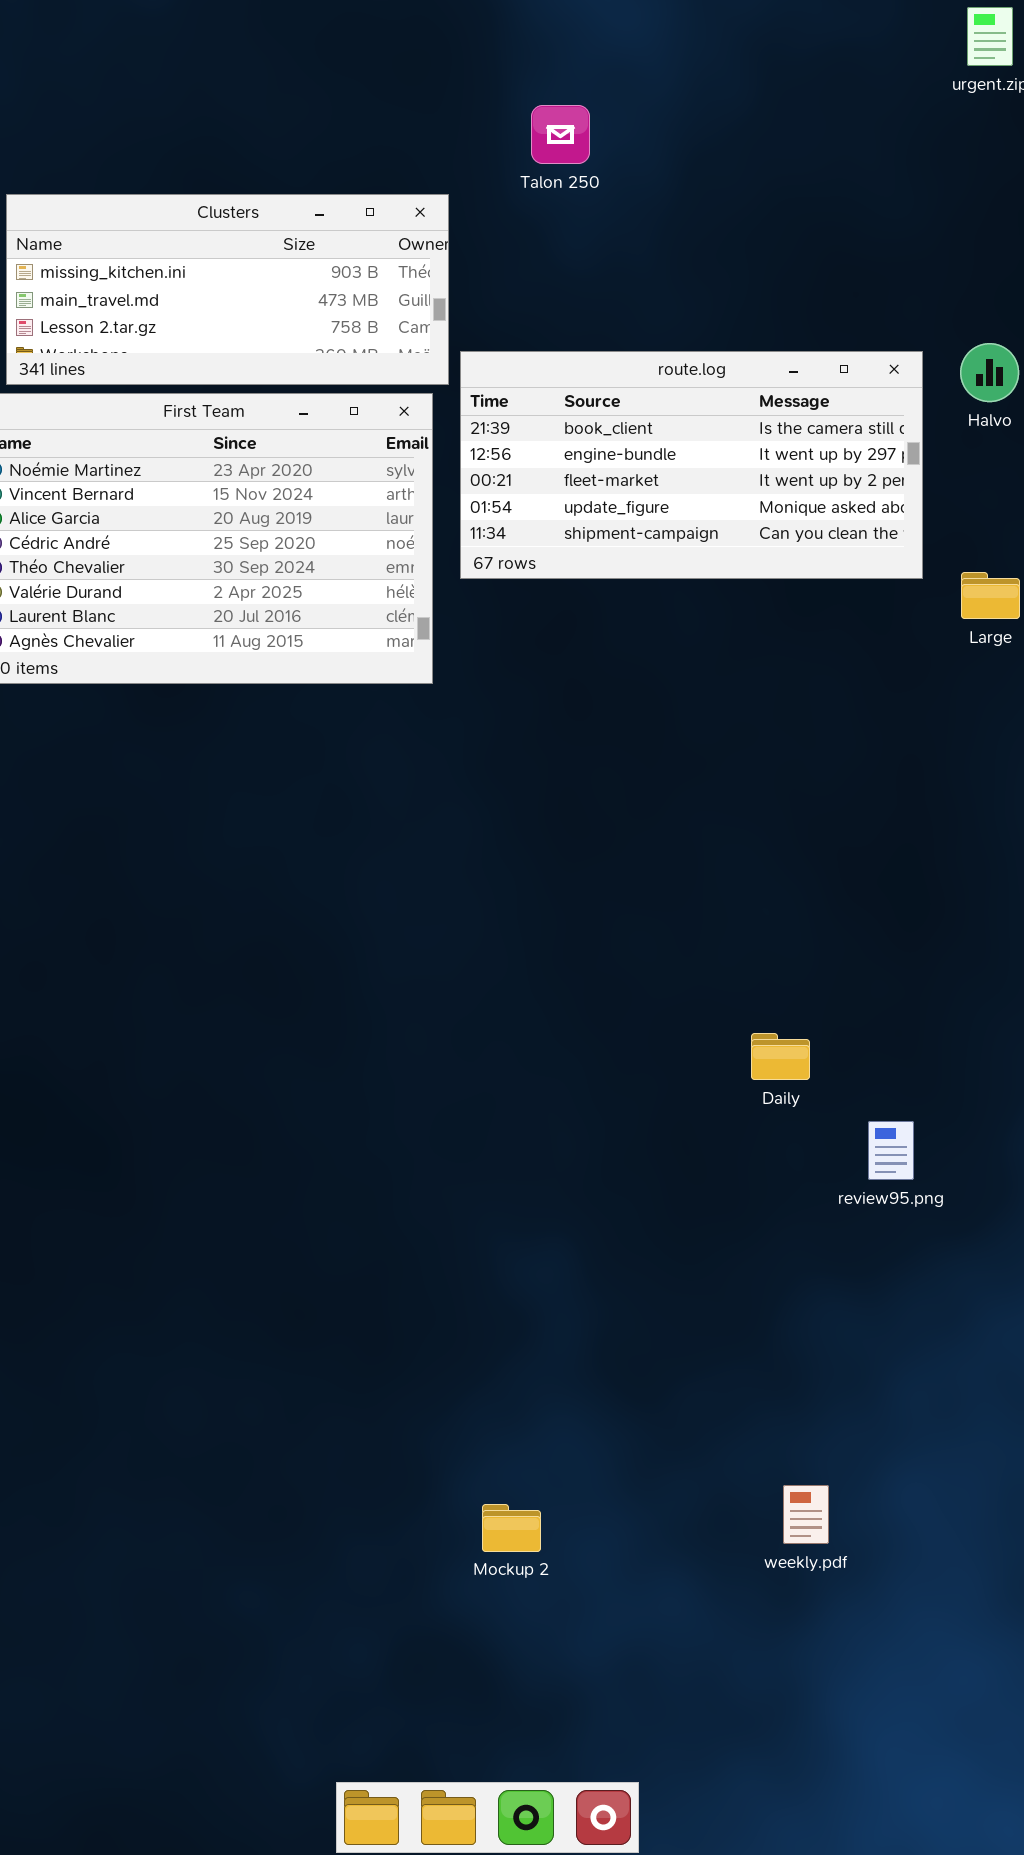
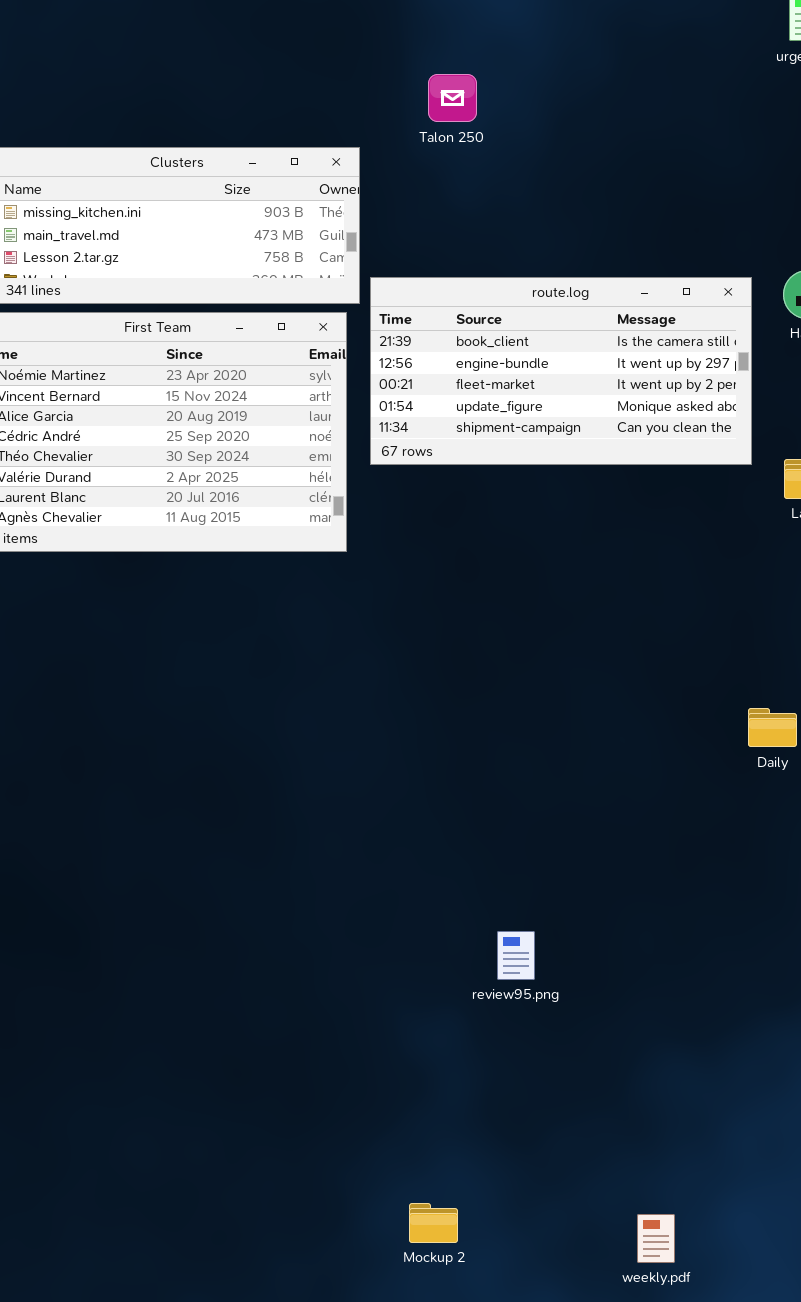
Daily: [751,1033,810,1080] -> [748,708,797,747], moved
review95.png: [868,1121,914,1180] -> [497,931,535,980], moved
Mockup 2: [482,1504,541,1552] -> [409,1203,458,1243], moved

